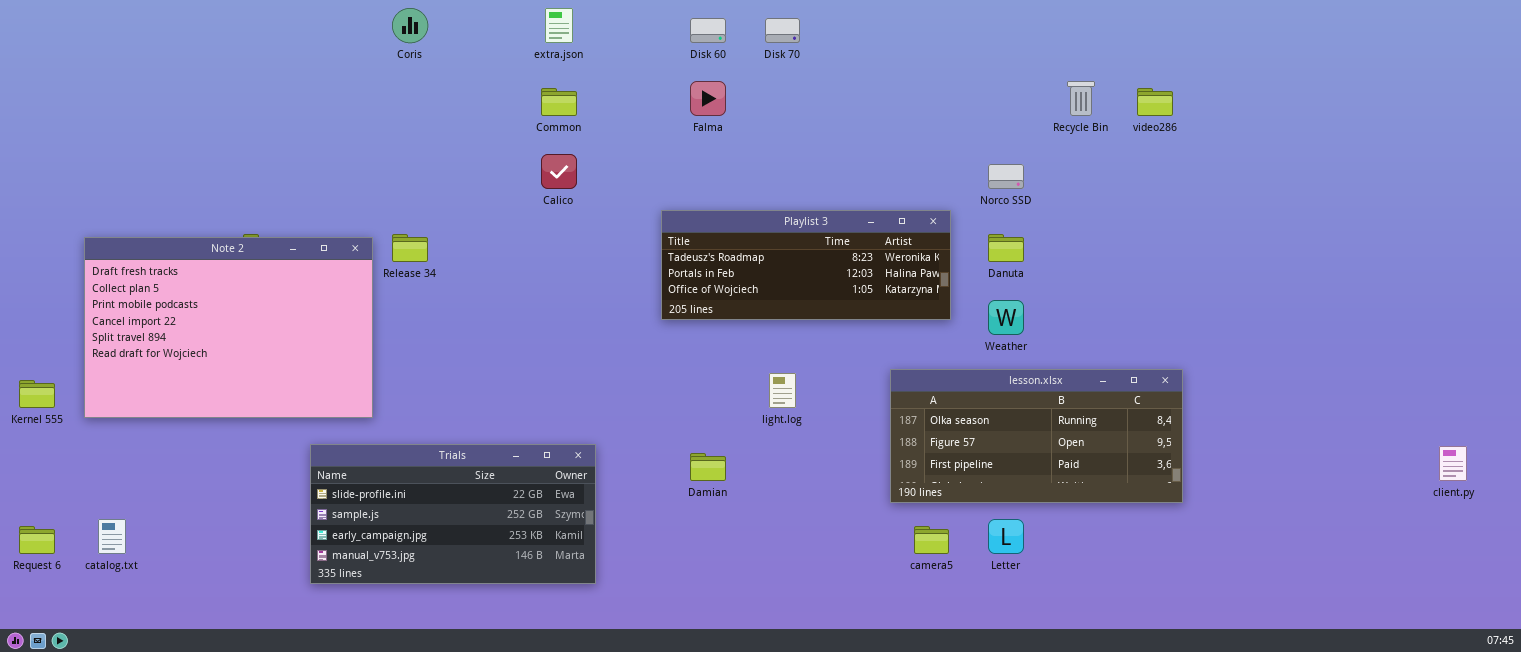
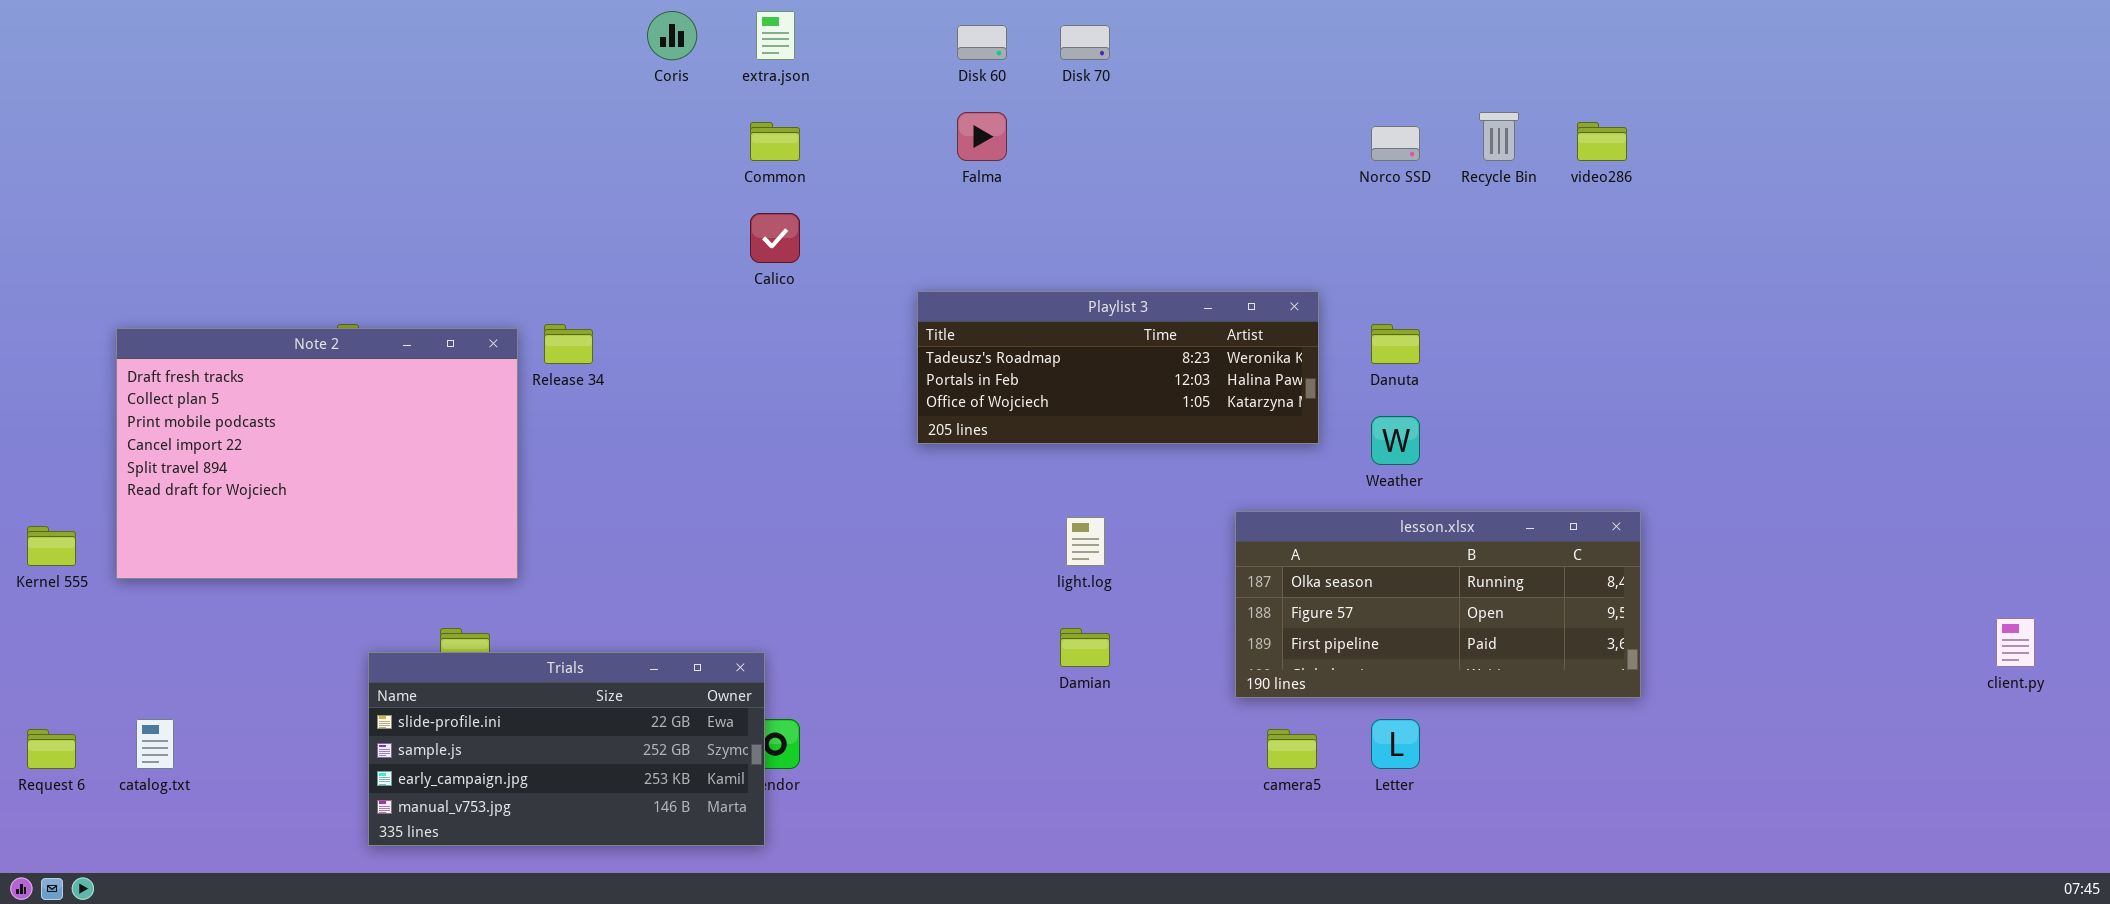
Coris: [392,8,428,43] -> [647,11,697,60], moved
Norco SSD: [988,164,1024,189] -> [1371,126,1420,161], moved
Trials: [310,444,596,584] -> [368,652,765,846], moved
Damian: [690,453,726,481] -> [1060,628,1110,667], moved

